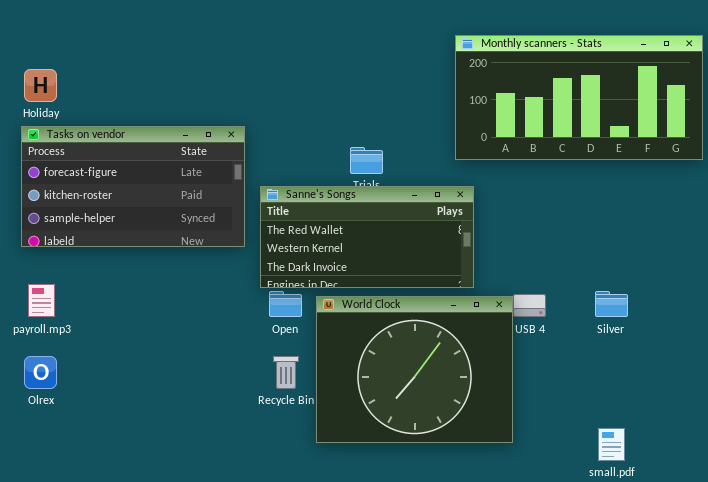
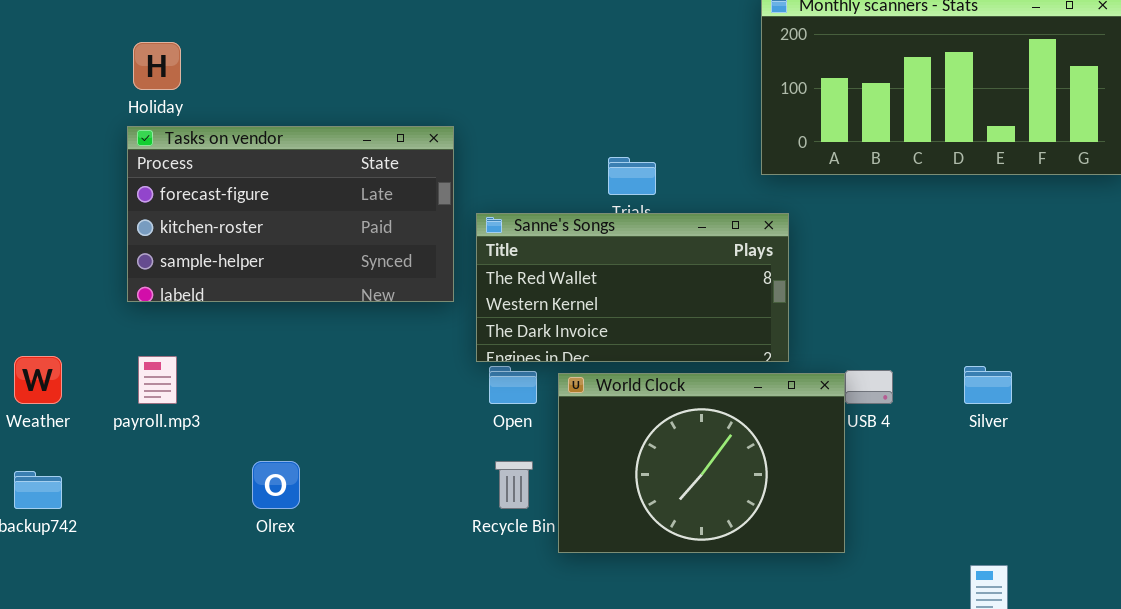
World Clock: [316,296,513,443] -> [558,373,845,553], resized
Olrex: [24,356,57,389] -> [252,461,300,509], moved

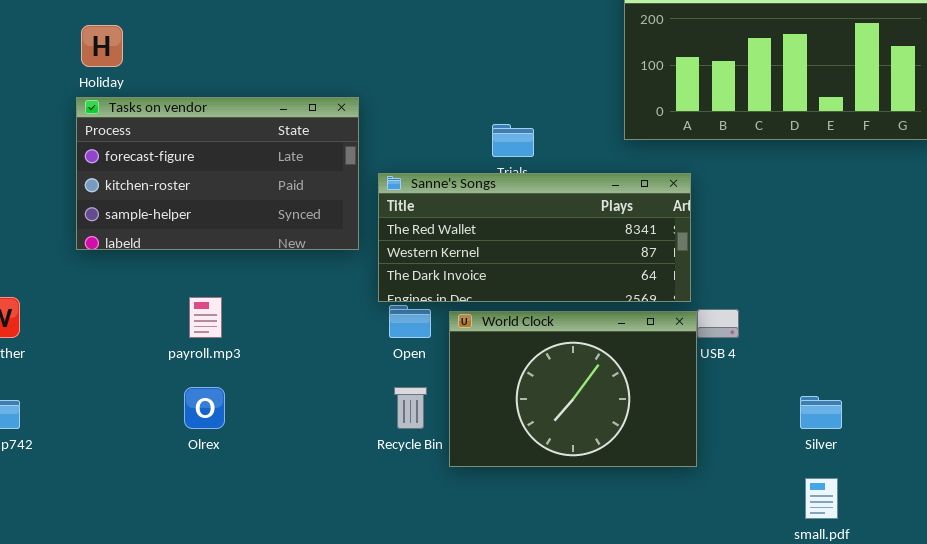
Sanne's Songs: [476,213,789,362] -> [378,173,691,302], resized
payroll.mp3: [138,356,177,404] -> [189,297,222,338], moved
Silver: [964,366,1012,404] -> [800,396,842,429], moved

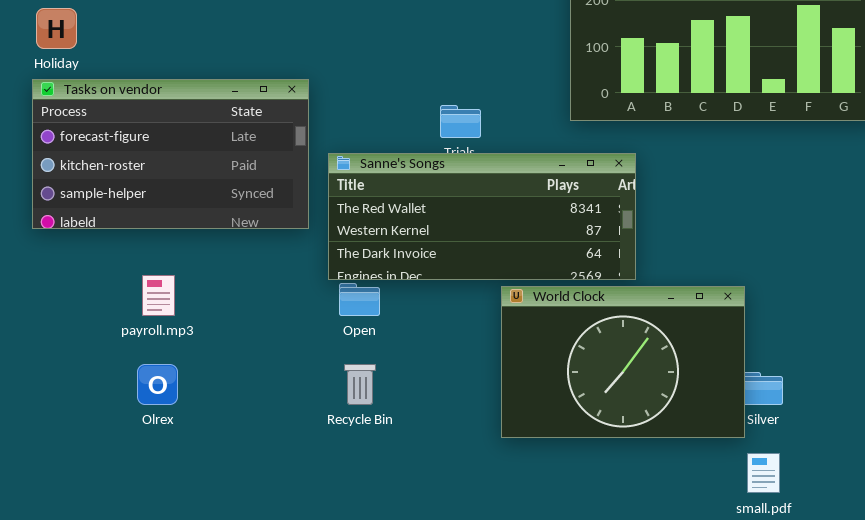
World Clock: [449,311,697,467] -> [501,286,745,438], moved

